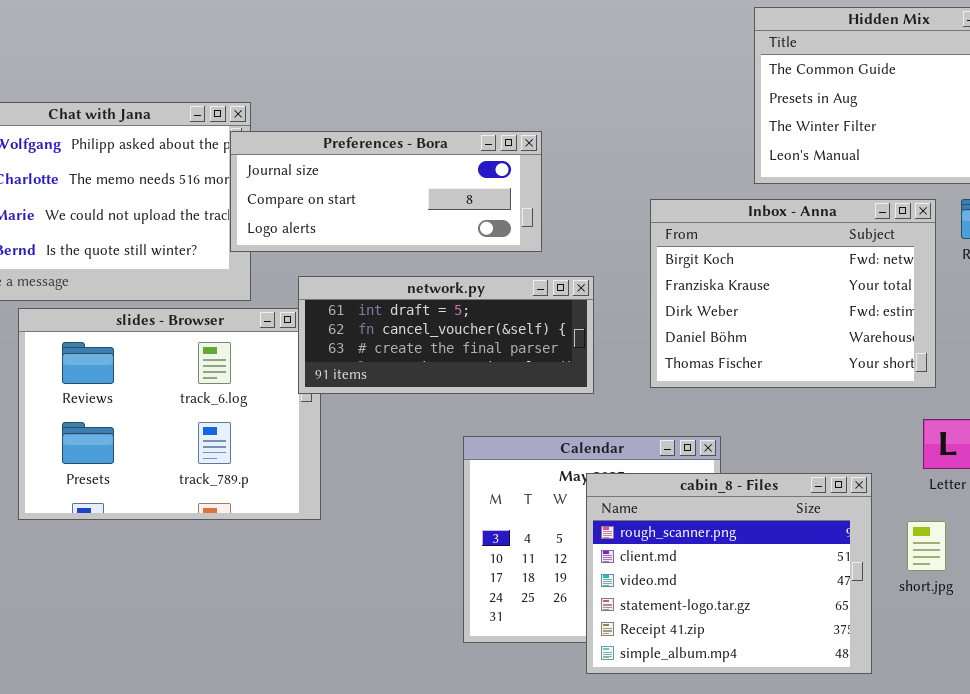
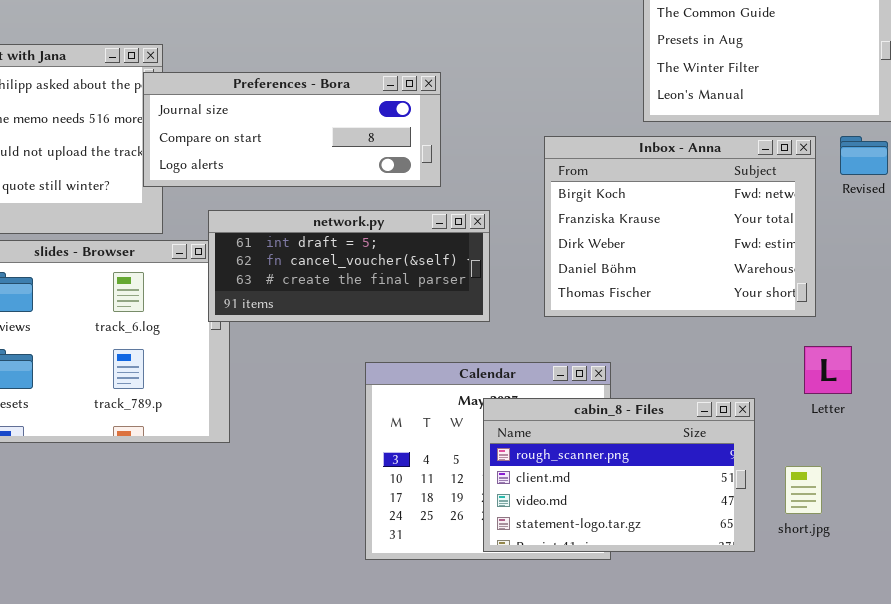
cabin_8 - Files: [586,473,872,674] -> [483,398,755,552], resized
short.jpg: [907,521,946,571] -> [785,466,822,514], moved

